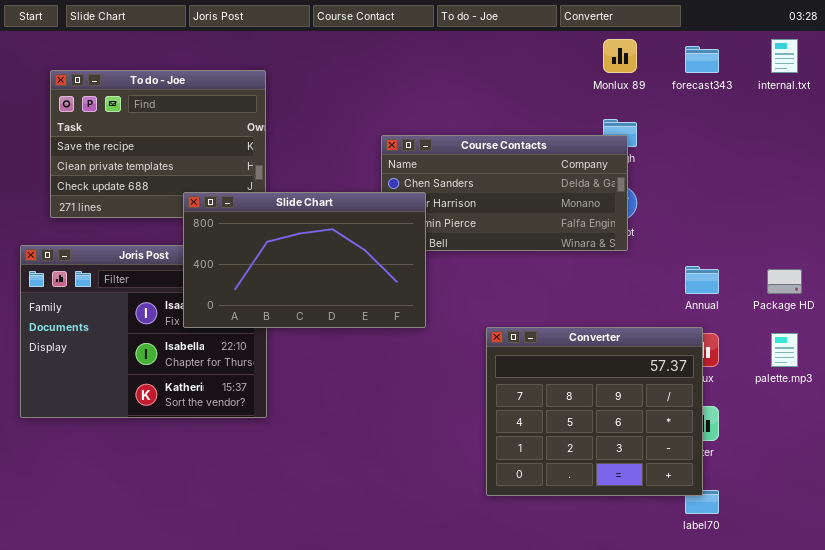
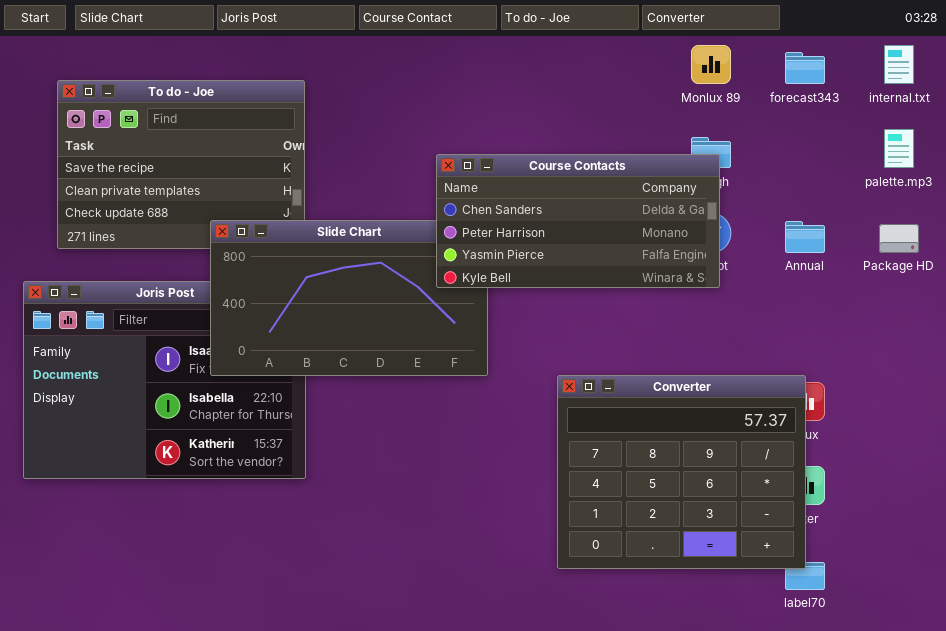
Course Contacts: [381,135,628,251] -> [436,154,720,288], raised
Annual: [685,266,719,294] -> [785,221,825,253], moved
Package HD: [767,269,802,294] -> [879,224,919,253], moved
palette.mp3: [771,333,798,367] -> [884,129,914,168], moved

